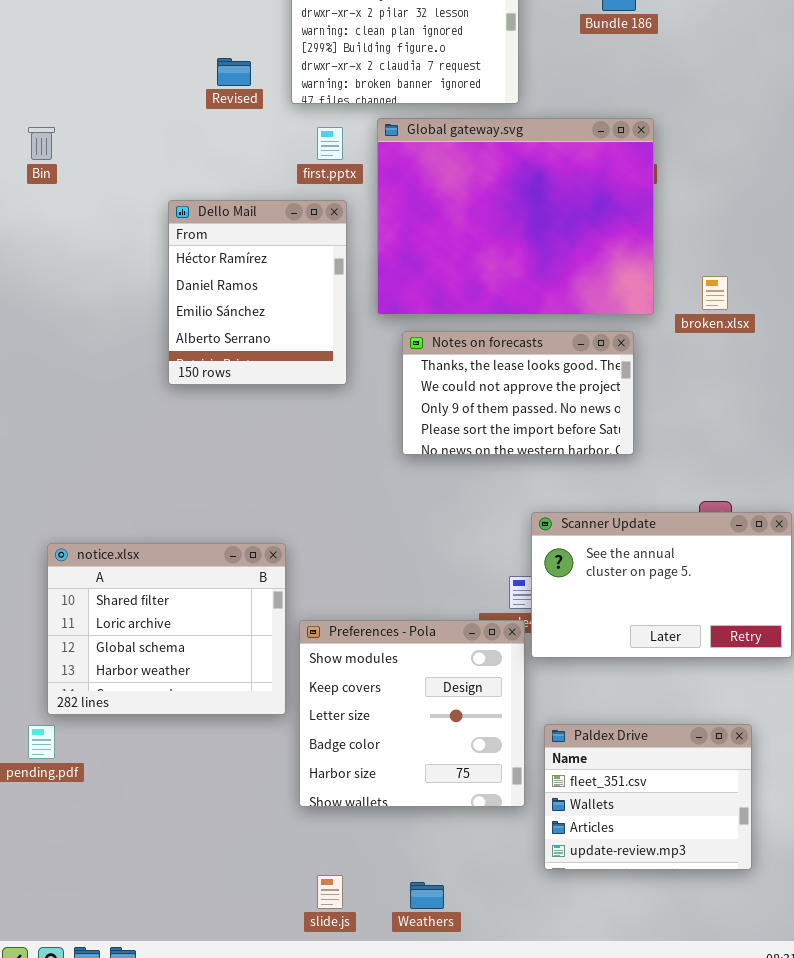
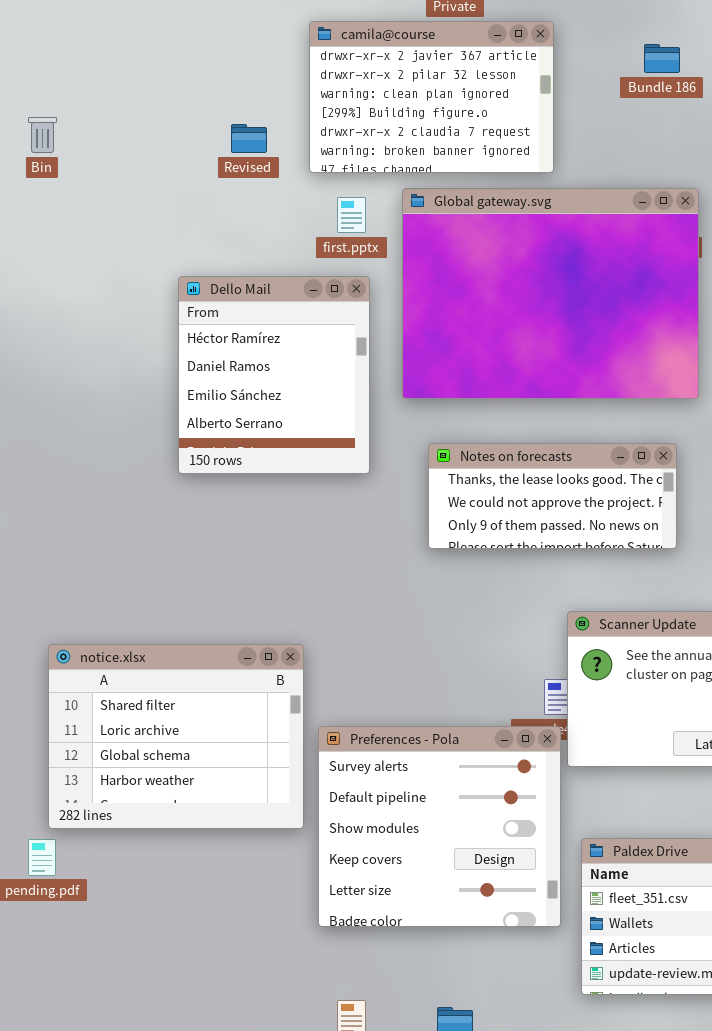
Bin: [28,127,55,160] -> [28,117,57,153], moved
Notes on forecasts: [402,331,634,455] -> [428,443,677,549], resized
Preferences - Pola: [299,620,525,807] -> [318,726,561,927], scrolled up 2 rows

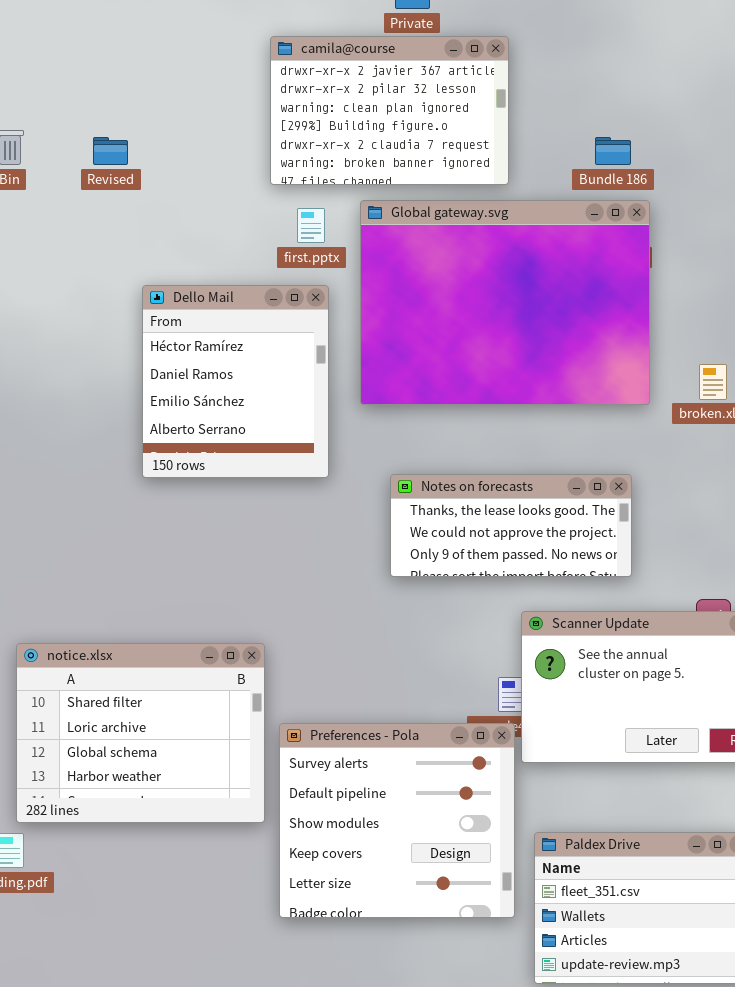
Bundle 186: [644,44,680,73] -> [595,137,631,165], moved
Revised: [231,124,267,153] -> [93,137,128,165], moved
Notes on forecasts: [428,443,677,549] -> [390,474,632,577], moved

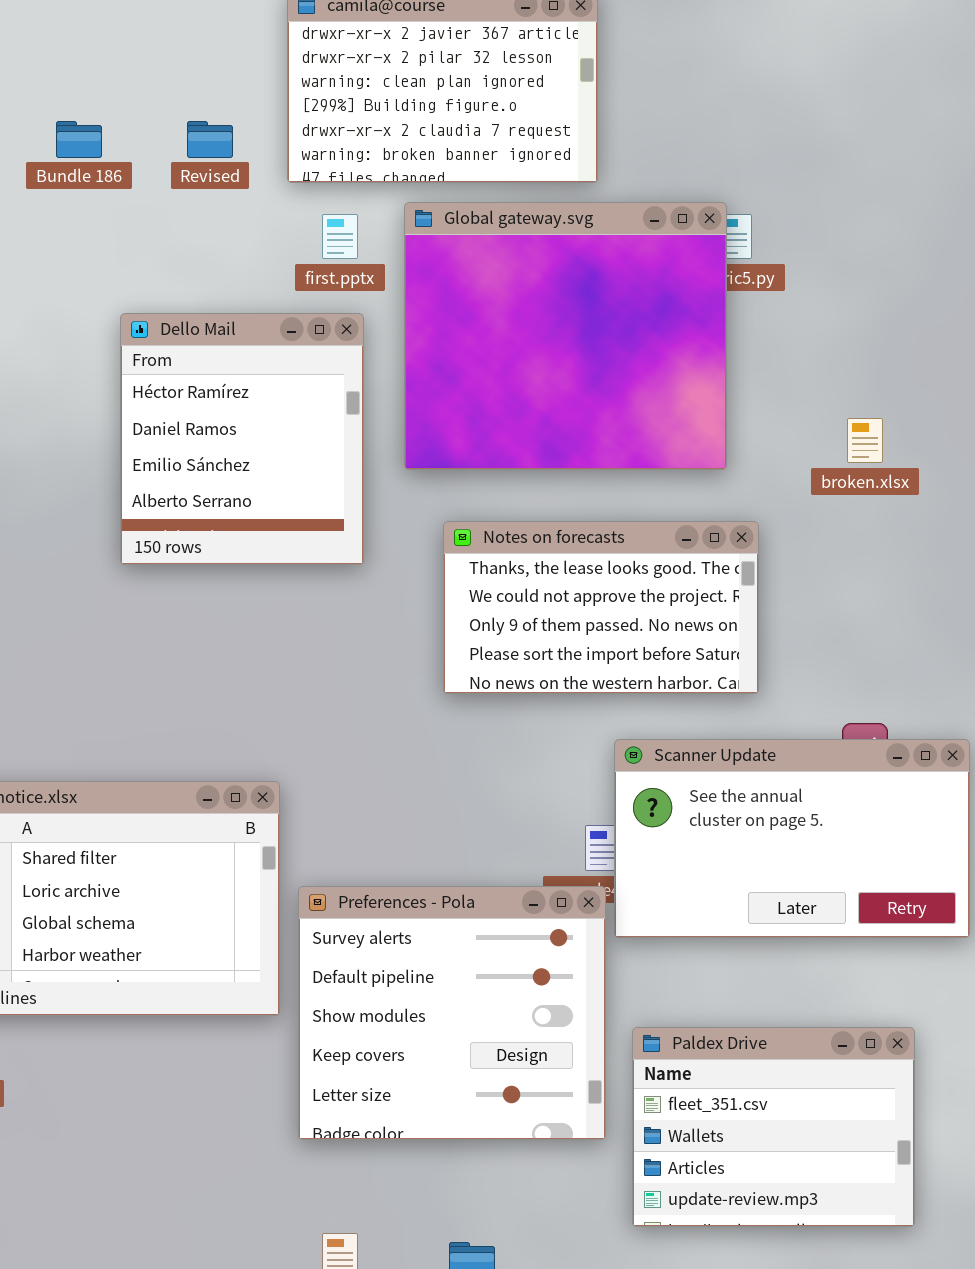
Revised: [93,137,128,165] -> [187,121,233,158], moved
Bundle 186: [595,137,631,165] -> [56,121,102,158], moved
Global gateway.svg: [360,200,650,405] -> [404,202,727,470], resized
Notes on forecasts: [390,474,632,577] -> [443,521,759,694], resized

